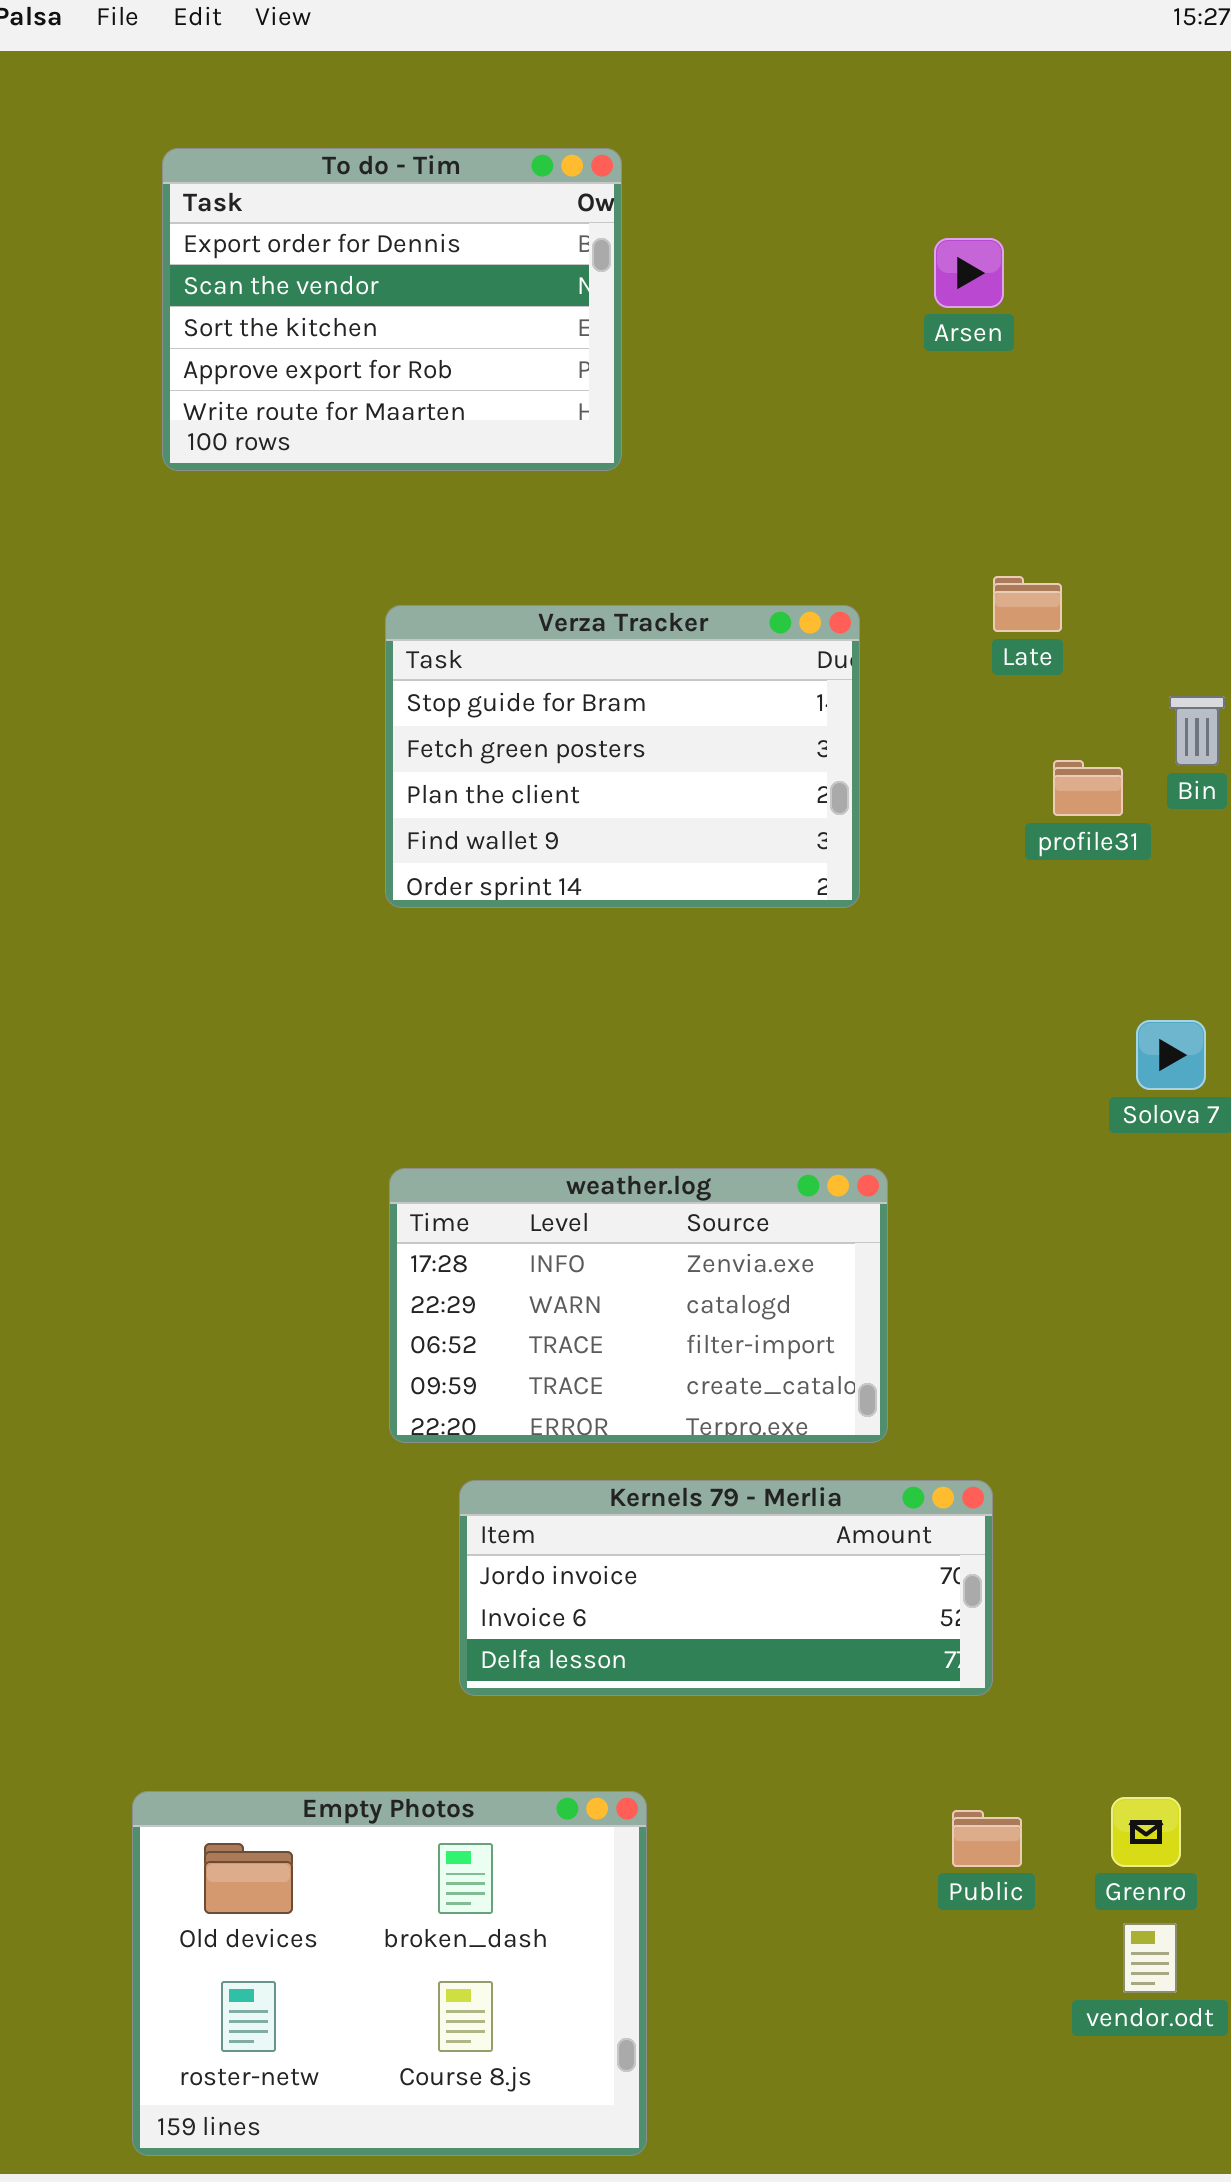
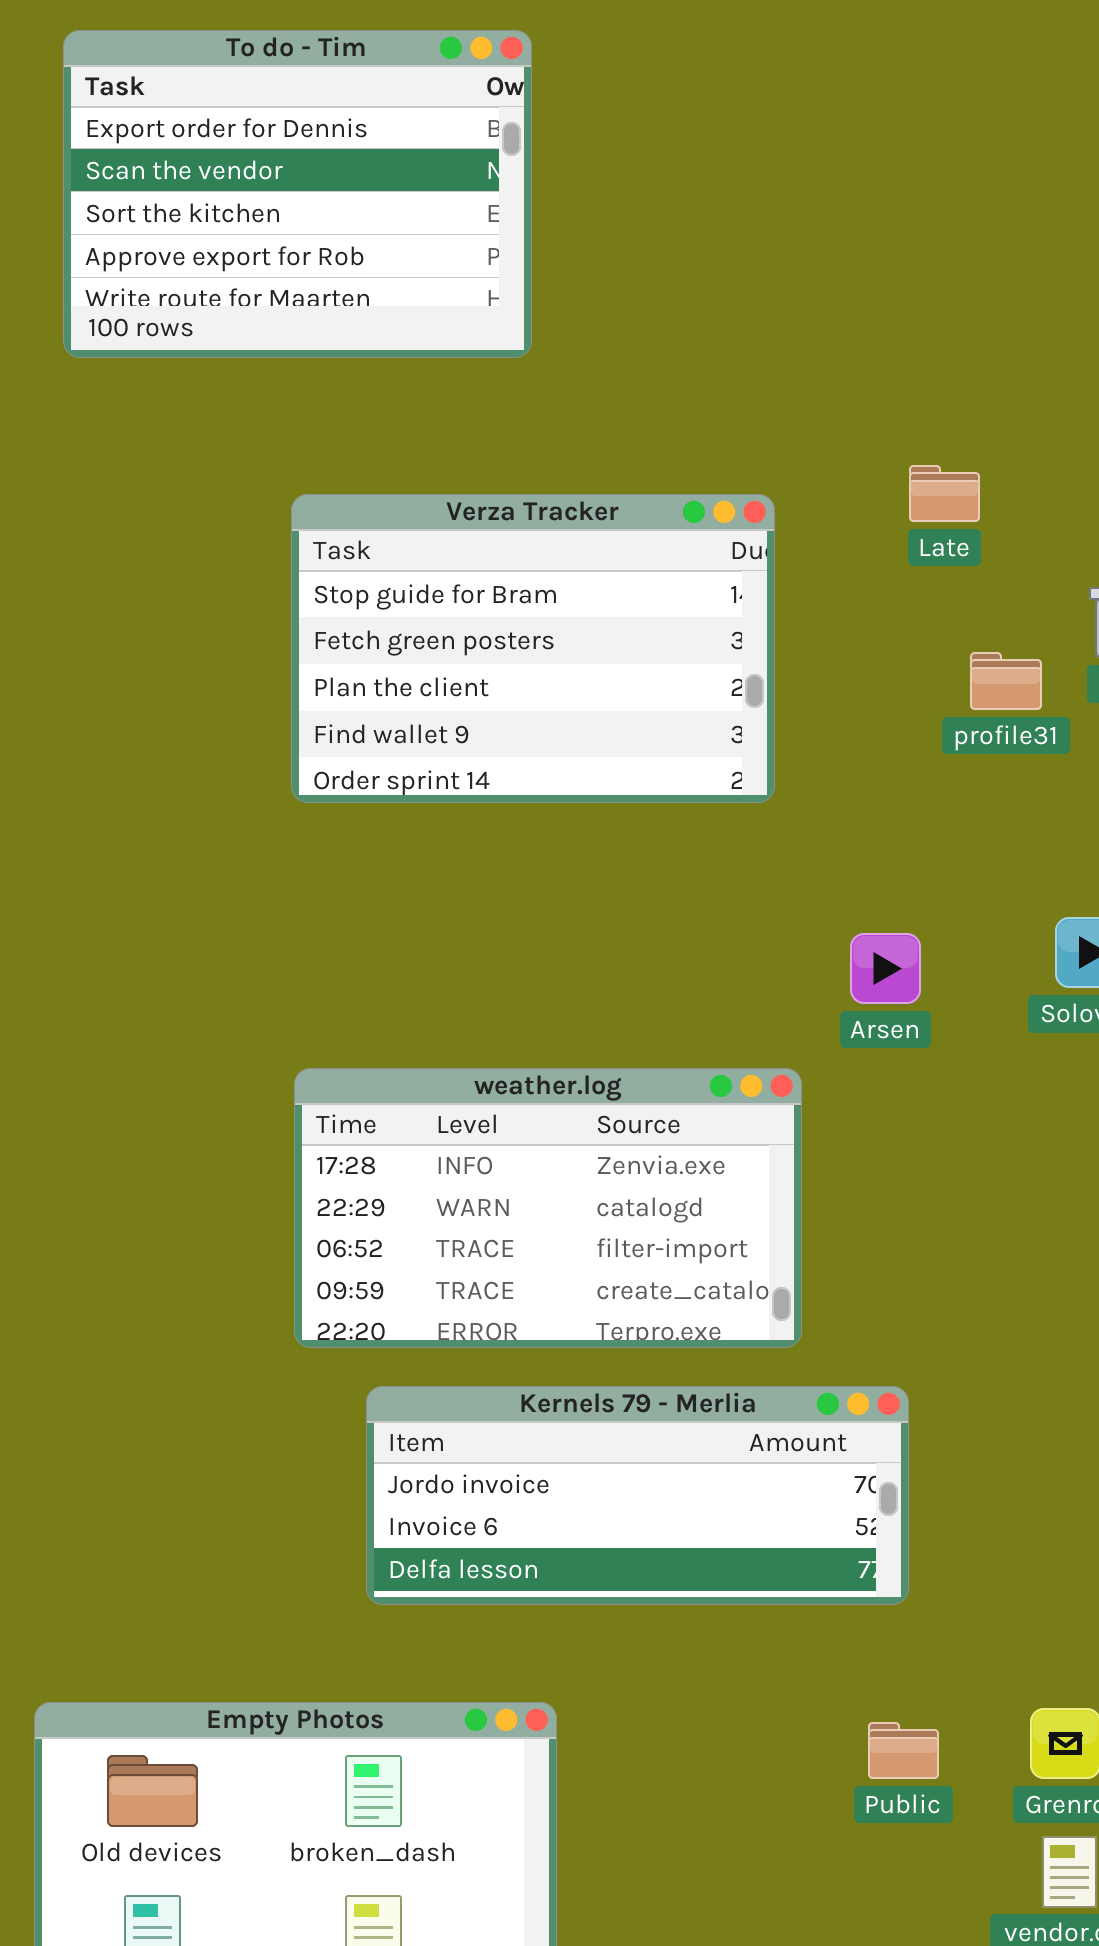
Arsen: [934,238,1004,308] -> [850,933,921,1004], moved

